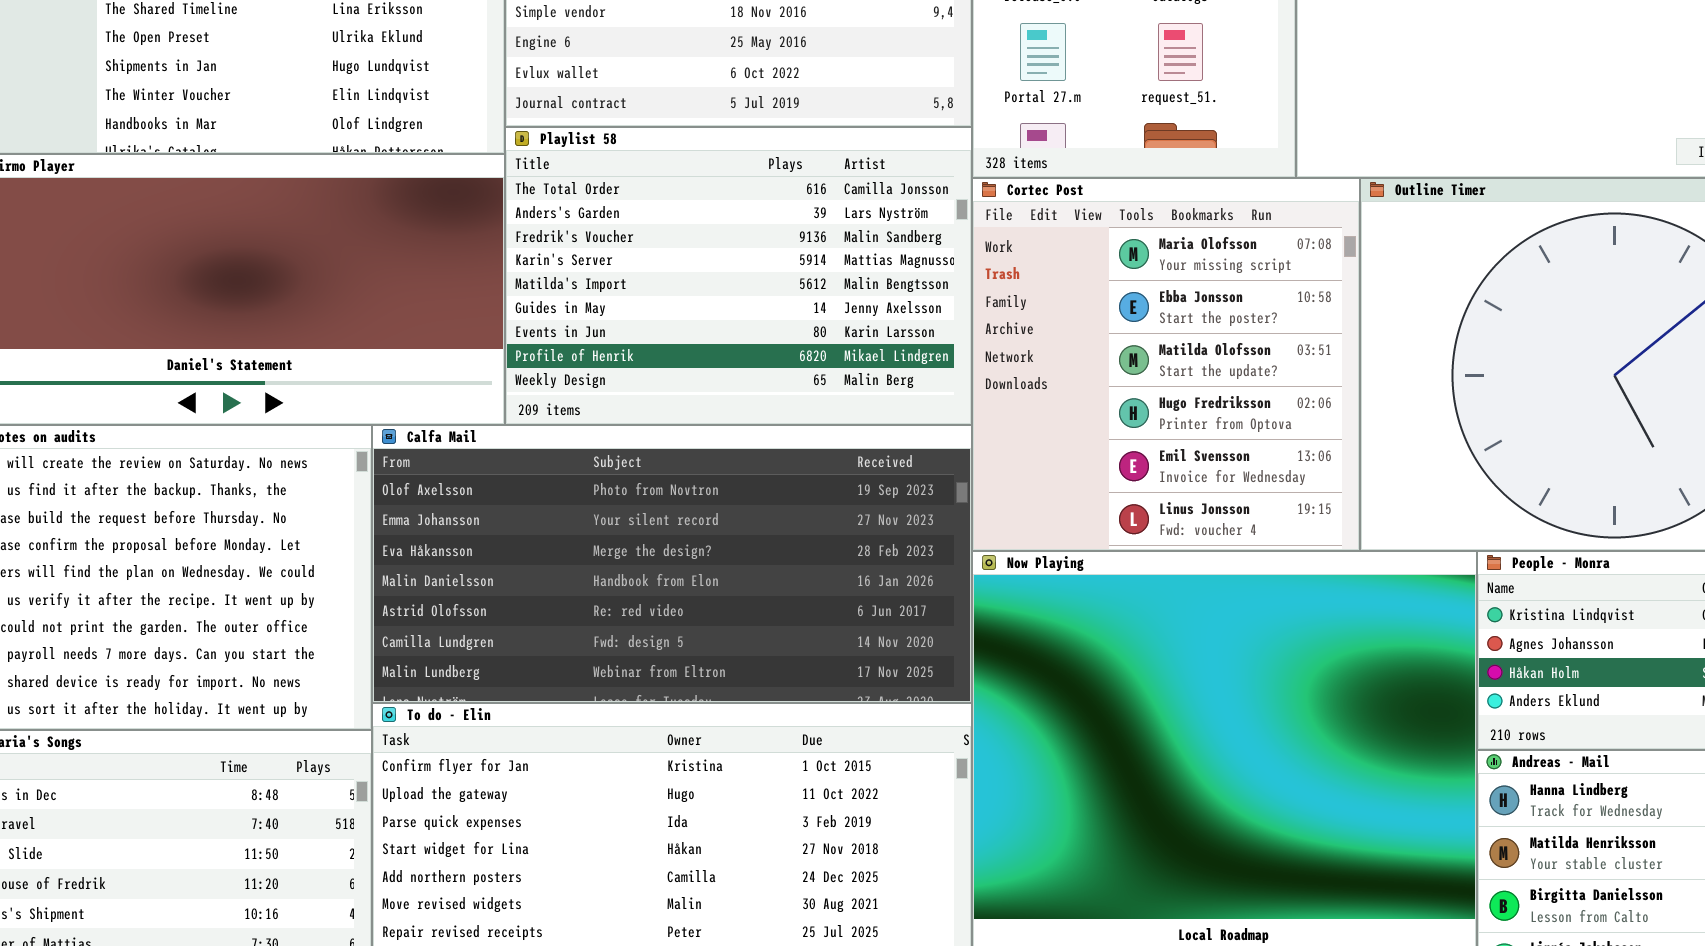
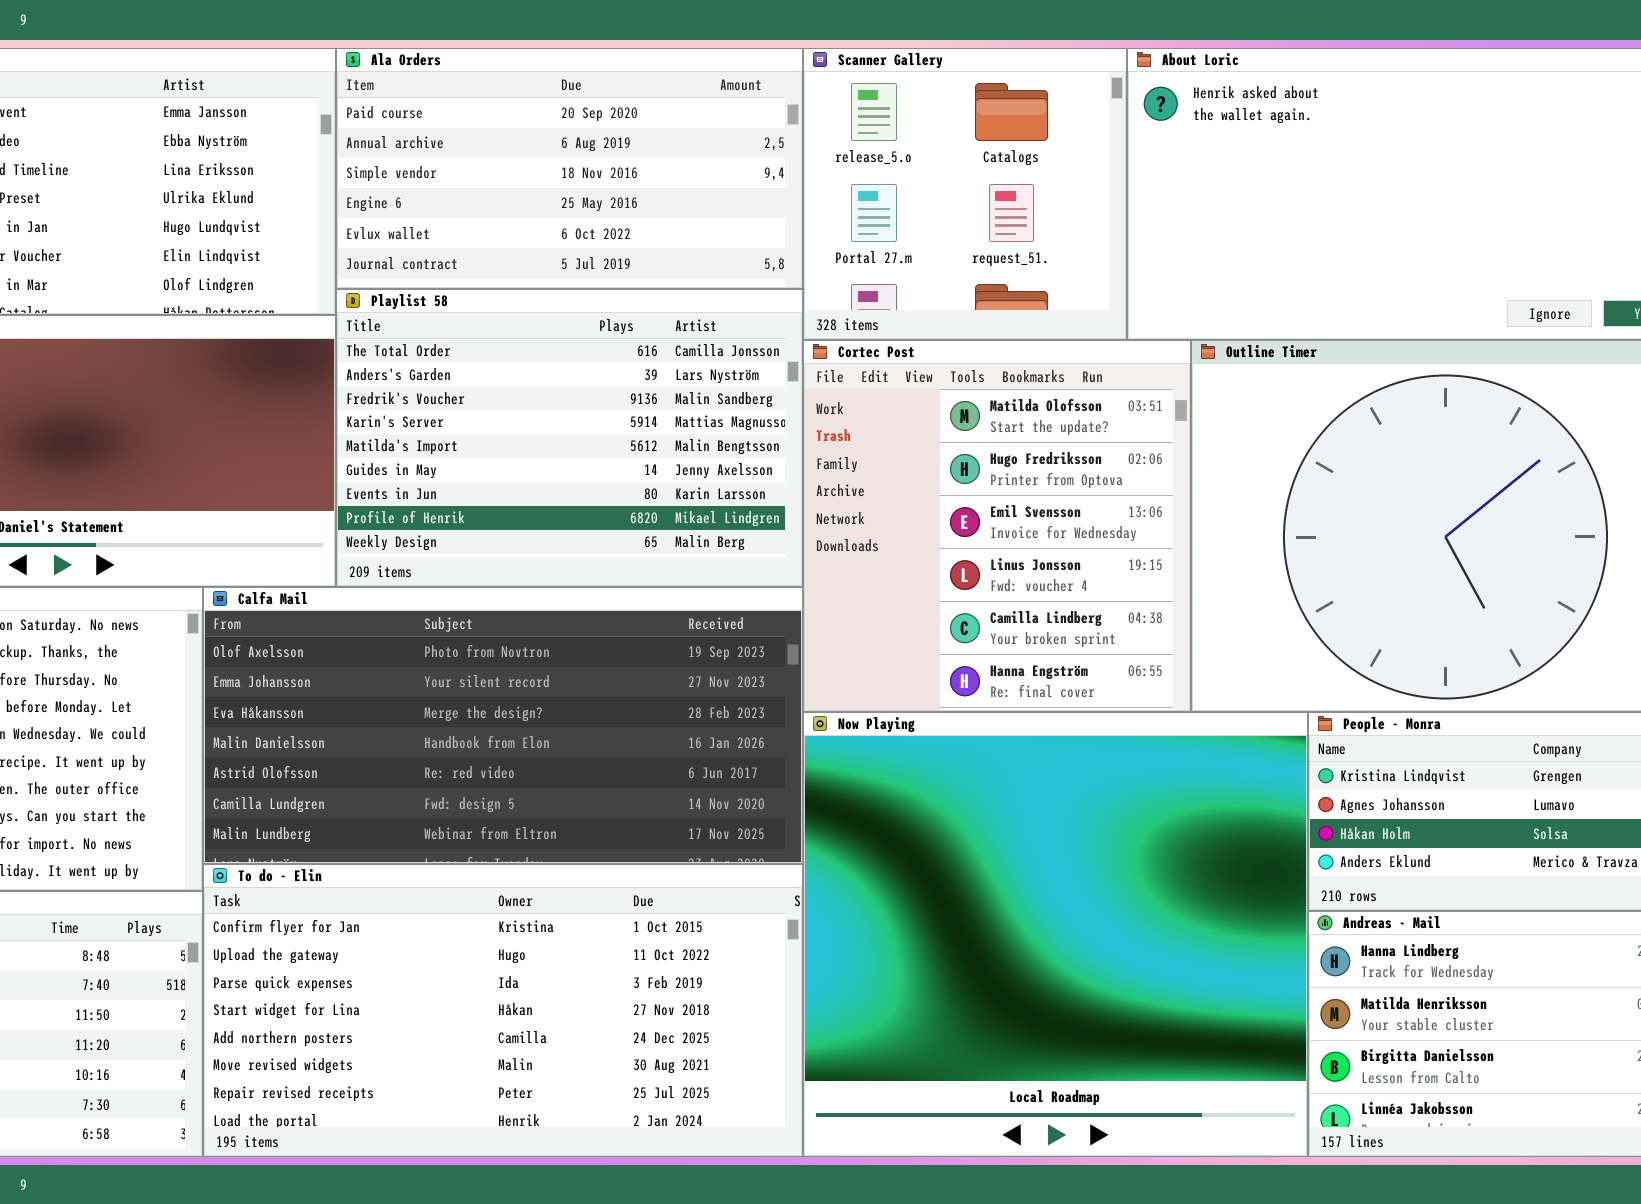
Cortec Post: [972,178,1360,551] -> [803,340,1191,712], scrolled down 2 rows

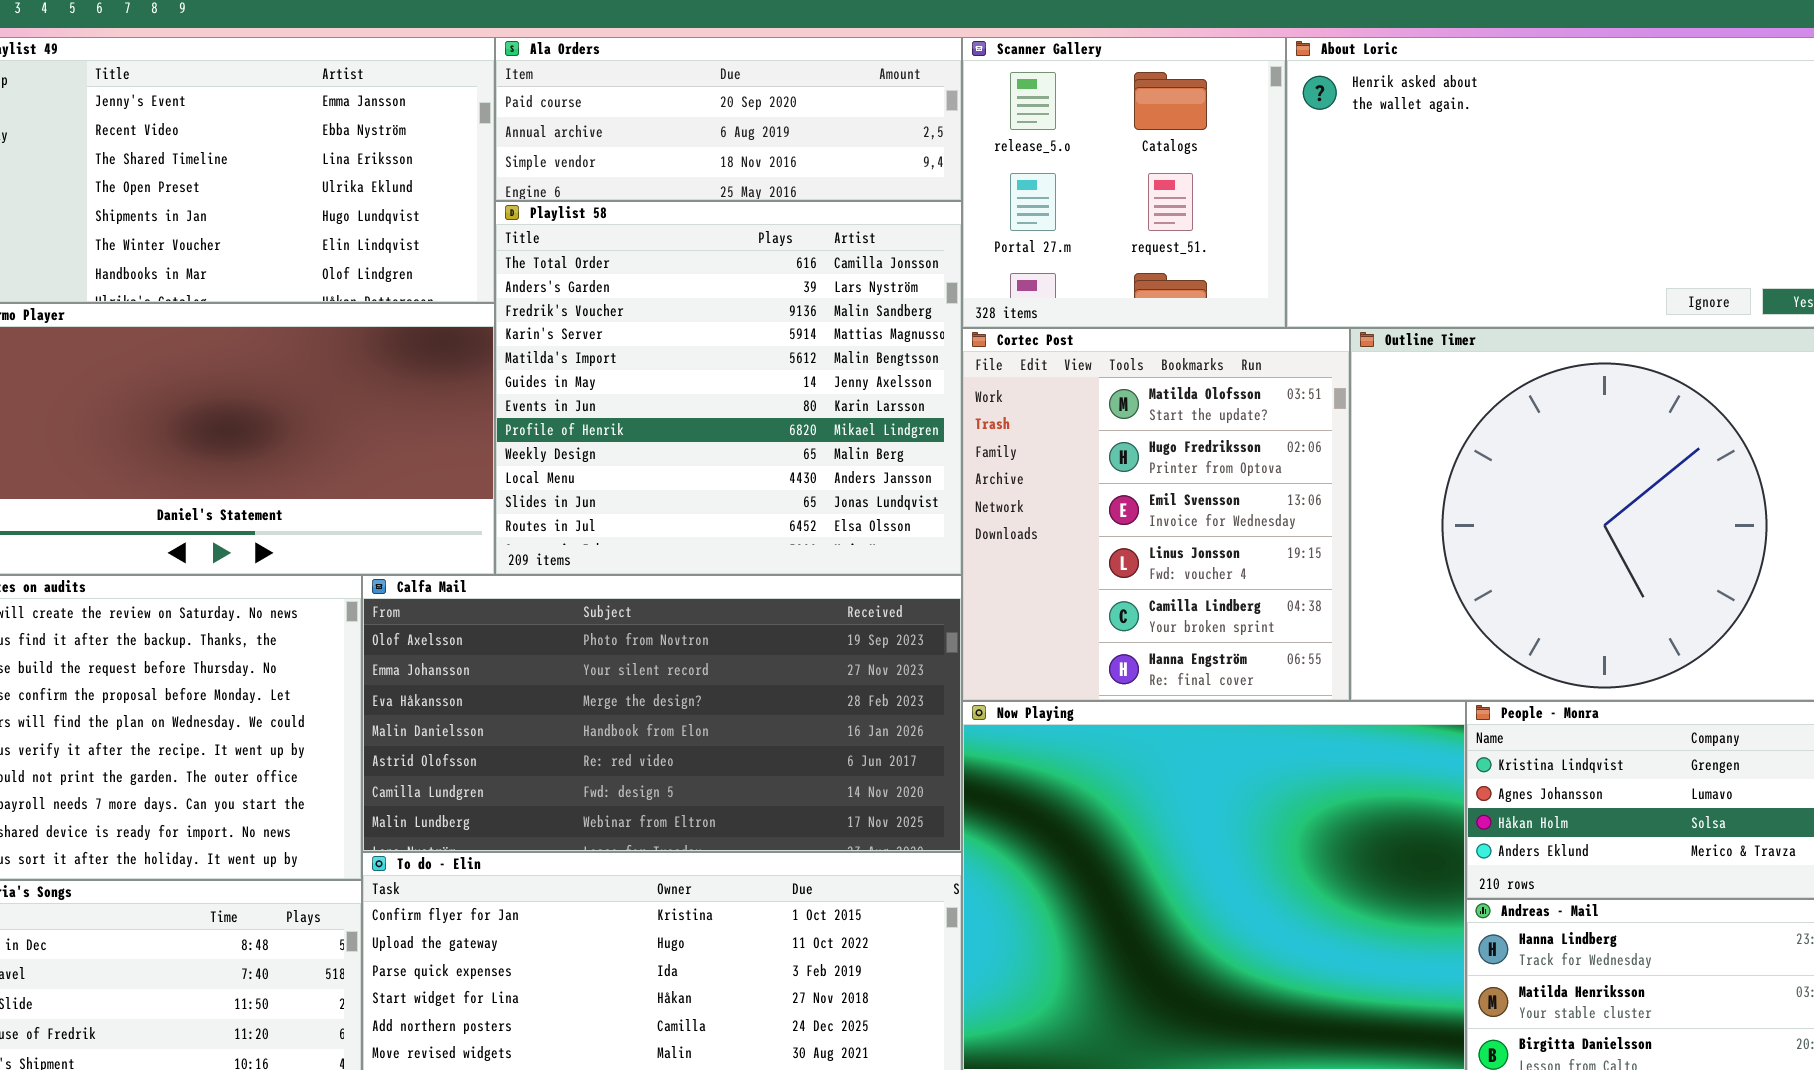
Ala Orders: [336,48,803,289] -> [495,37,962,201], resized
Playlist 58: [336,289,803,587] -> [495,201,962,575], resized

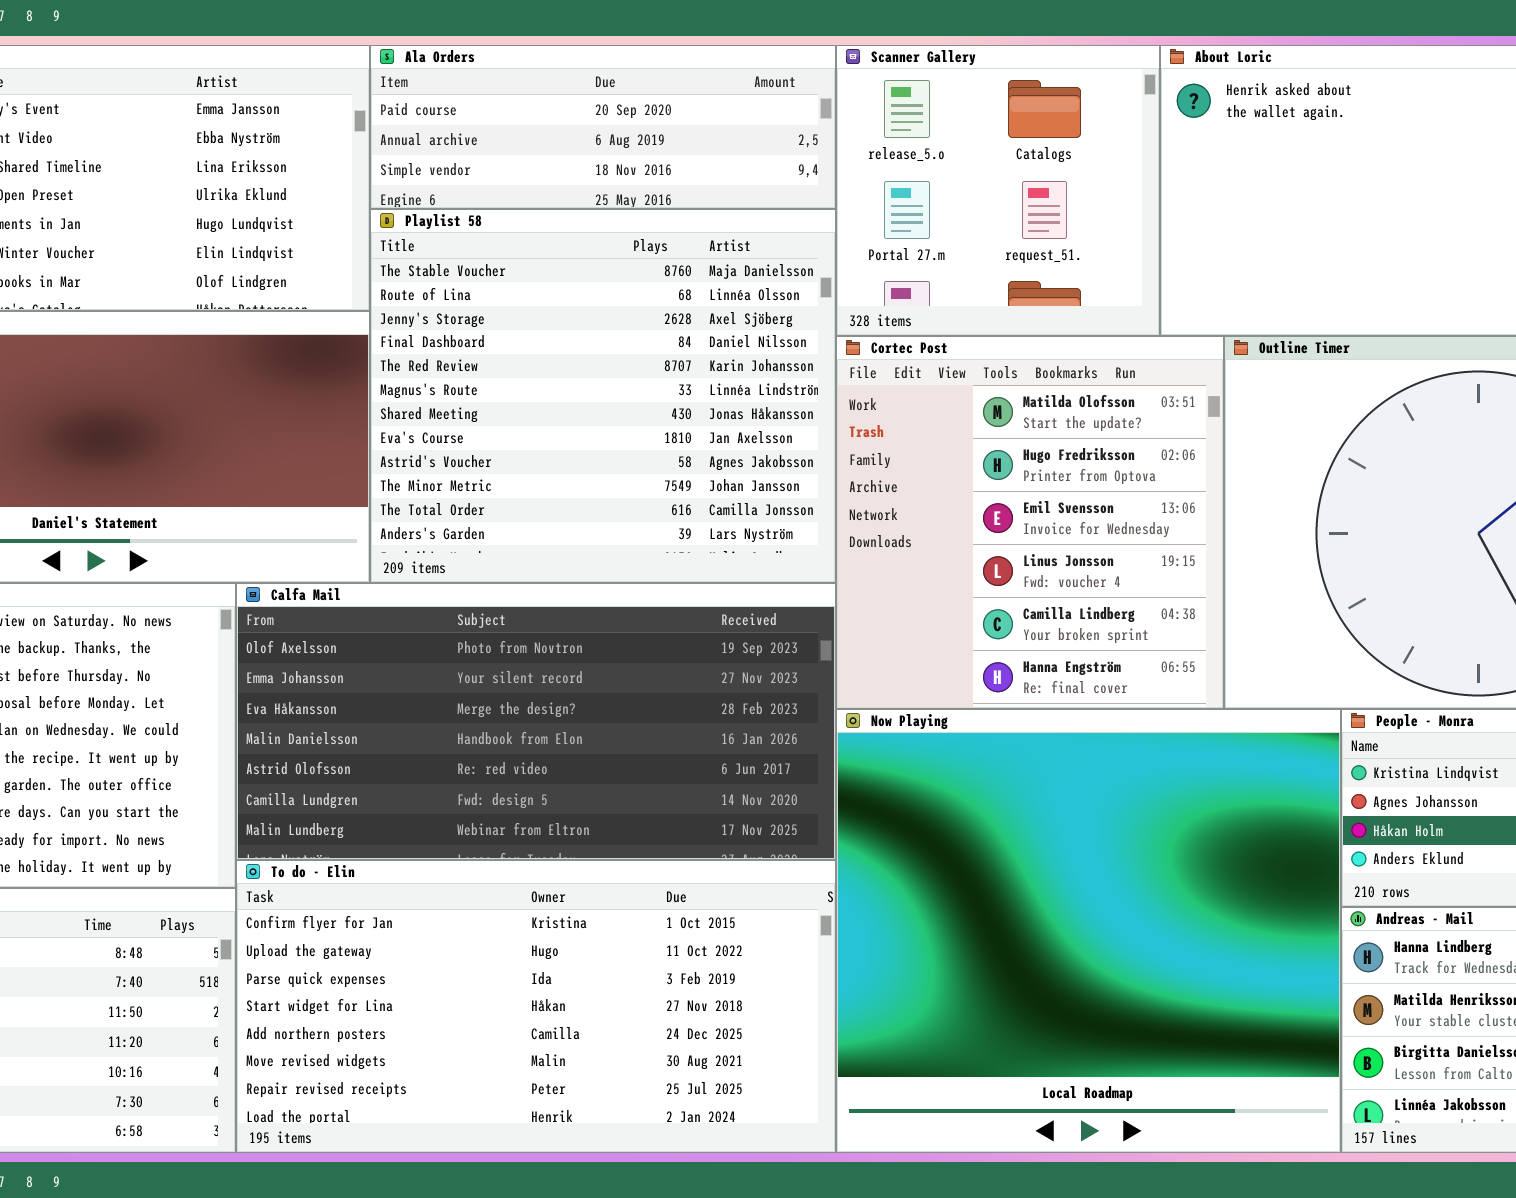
Playlist 58: [495,201,962,575] -> [370,209,836,583], scrolled up 10 rows

